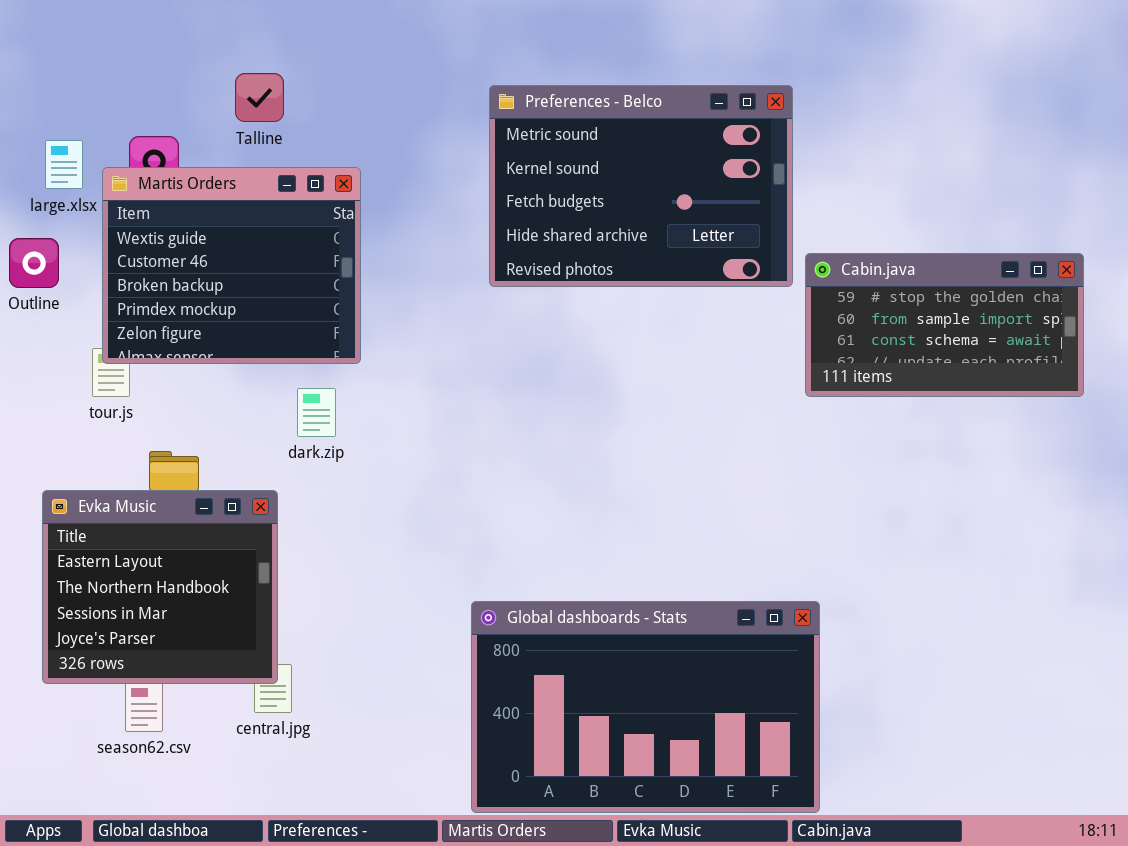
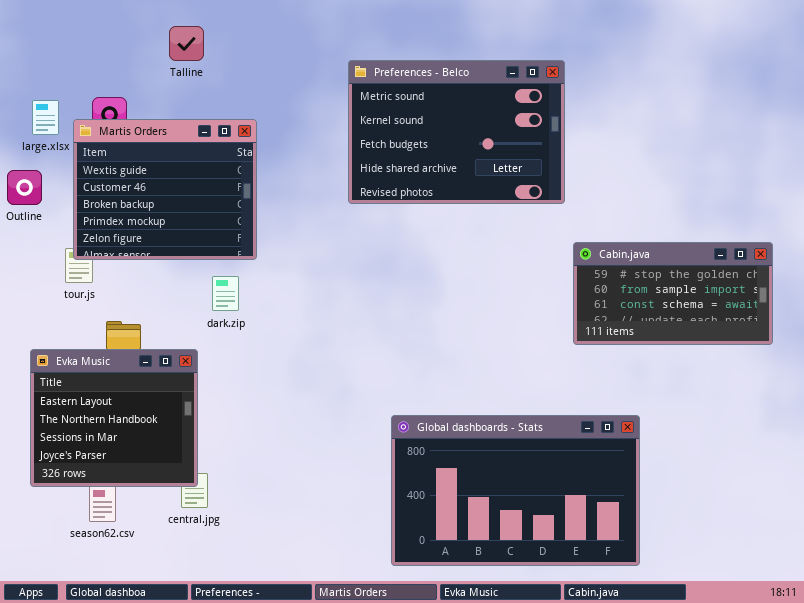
Talline: [235,73,284,122] -> [169,26,204,61], moved
Cabin.java: [805,253,1084,397] -> [573,242,773,345], moved
Global dashboards - Stats: [471,601,820,813] -> [391,415,640,566], moved

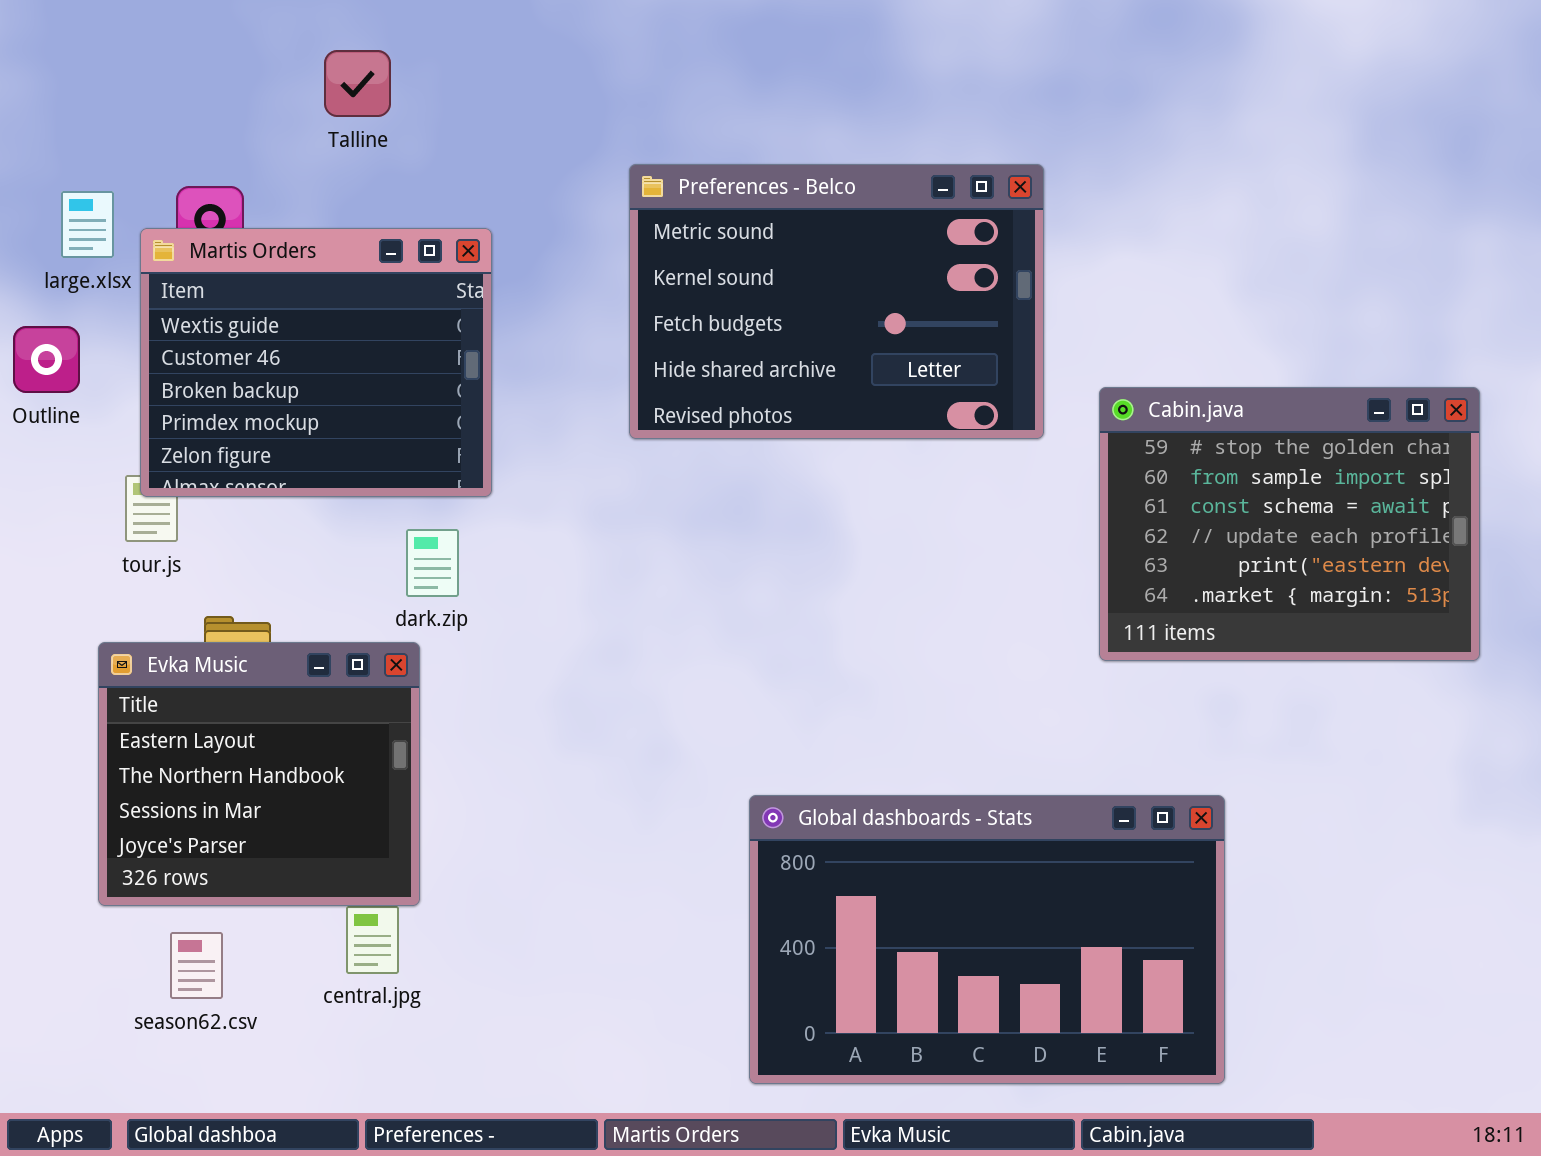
Preferences - Belco: [348,60,565,204] -> [629,164,1044,439], moved
Cabin.java: [573,242,773,345] -> [1099,387,1480,661], resized
Evka Music: [30,349,198,487] -> [98,642,420,906], moved

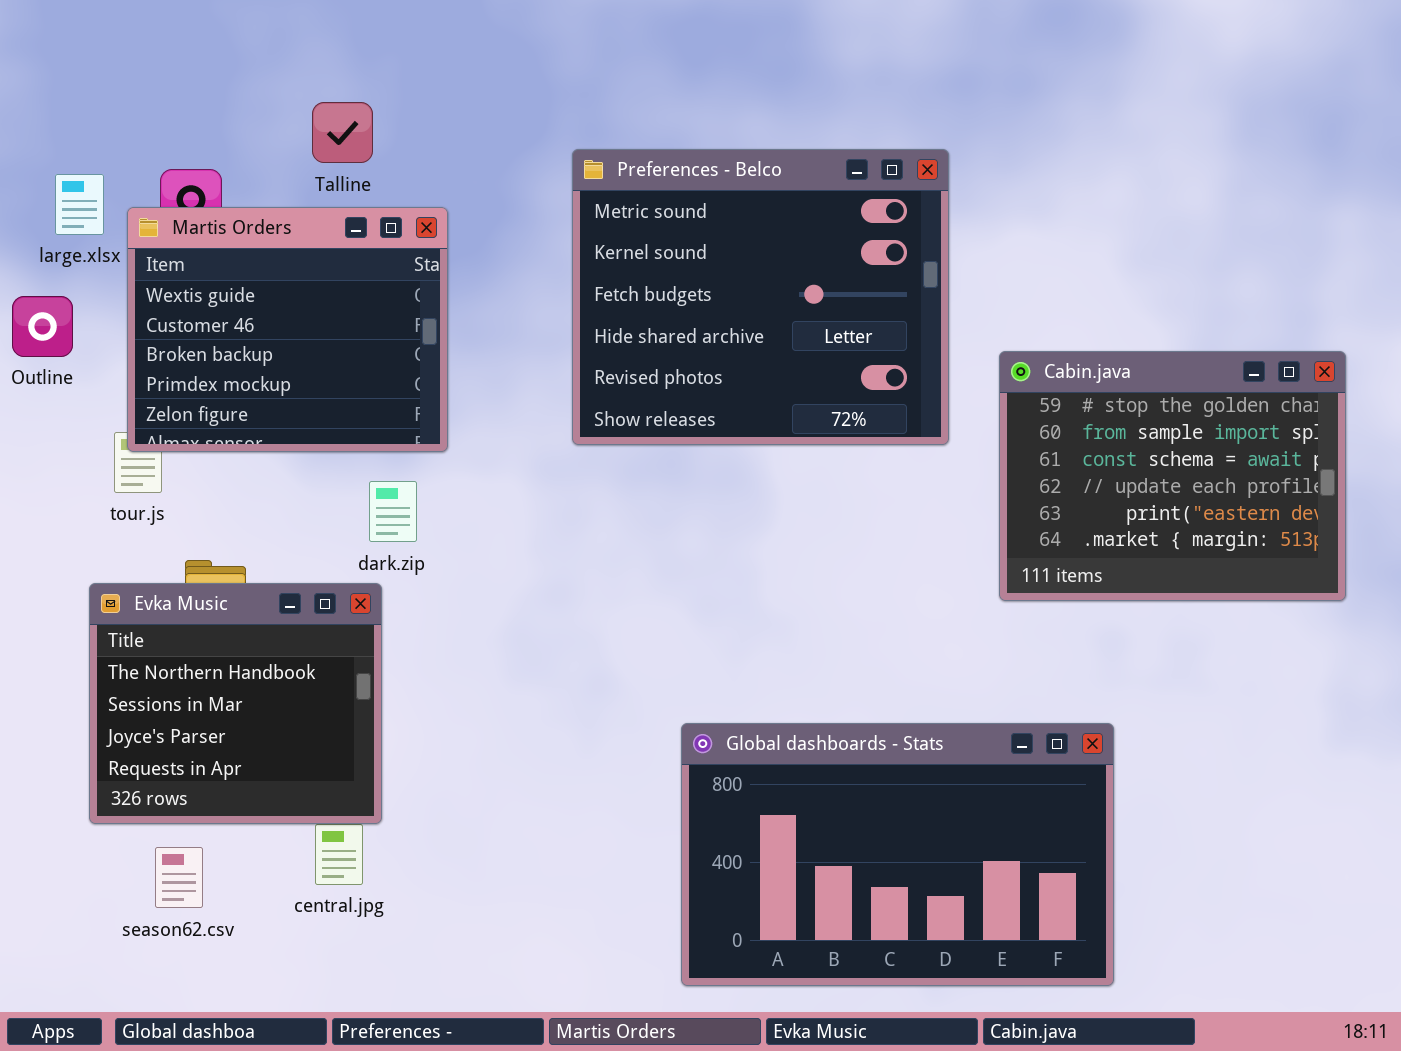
Talline: [324,50,391,117] -> [312,102,373,163], moved
Preferences - Belco: [629,164,1044,439] -> [572,149,949,445], resized
Evka Music: [98,642,420,906] -> [89,583,382,824], scrolled down 1 row

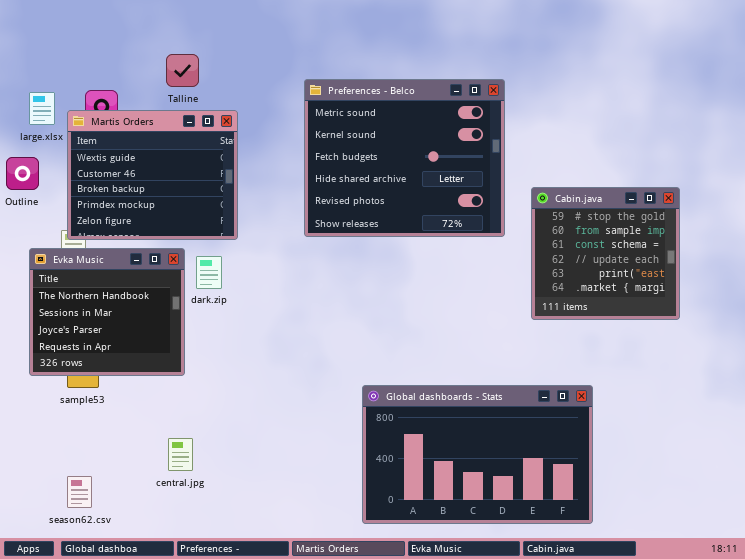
Cabin.java: [999,351,1346,601] -> [531,187,680,320], resized
Evka Music: [89,583,382,824] -> [29,248,185,376], moved
season62.csv: [155,847,203,908] -> [67,476,92,508], moved

